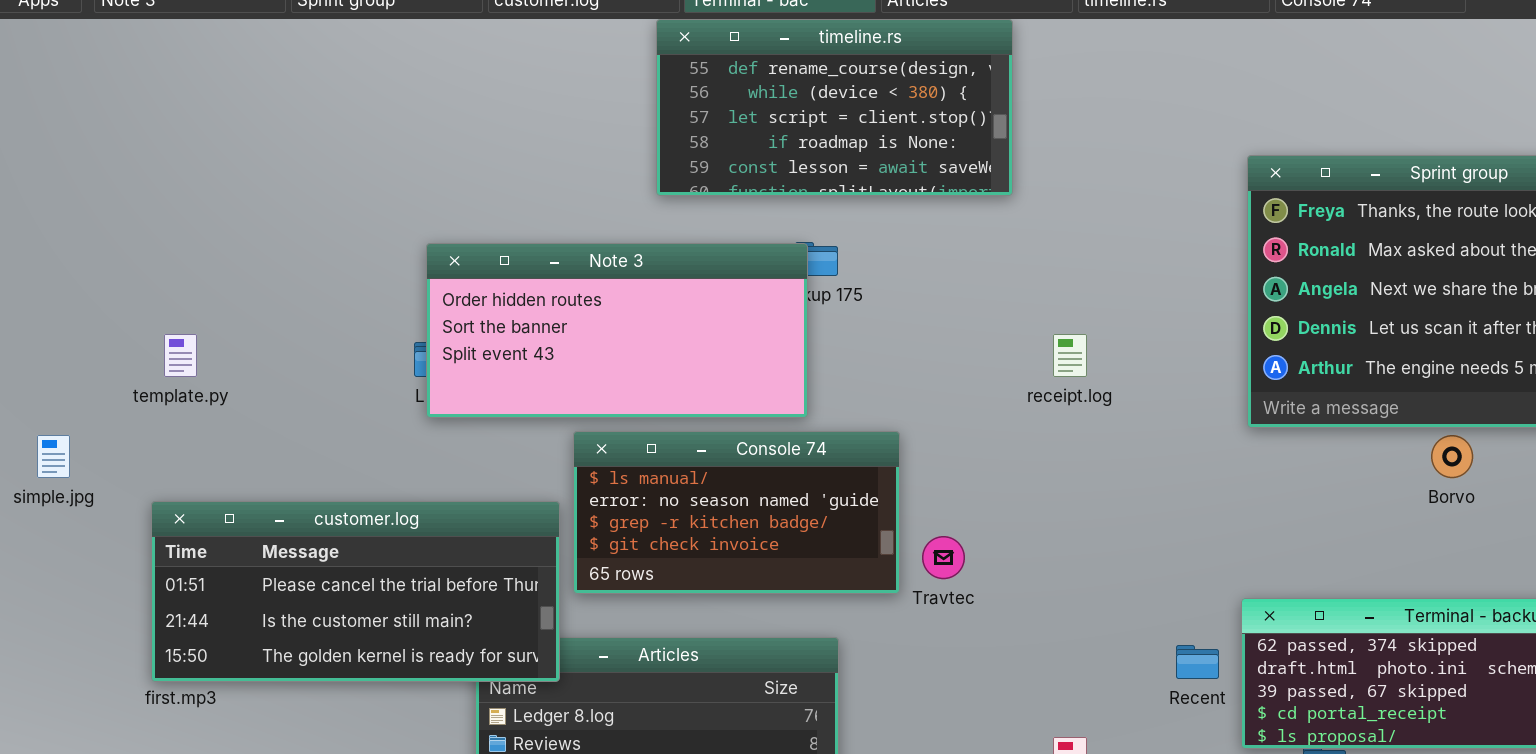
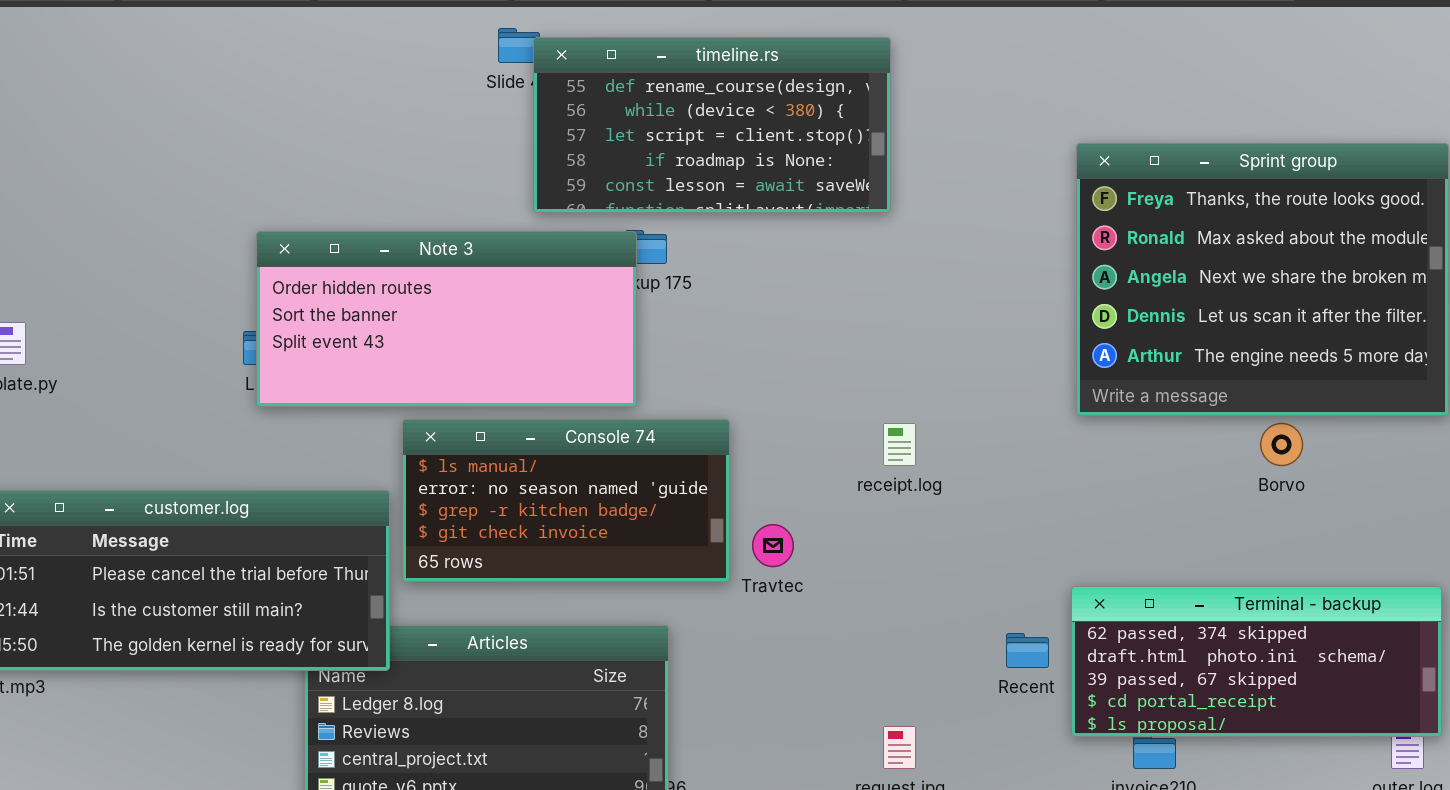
timeline.rs: [656,19,1013,196] -> [533,37,891,213], moved
receipt.log: [1053,334,1087,377] -> [883,423,916,466], moved

